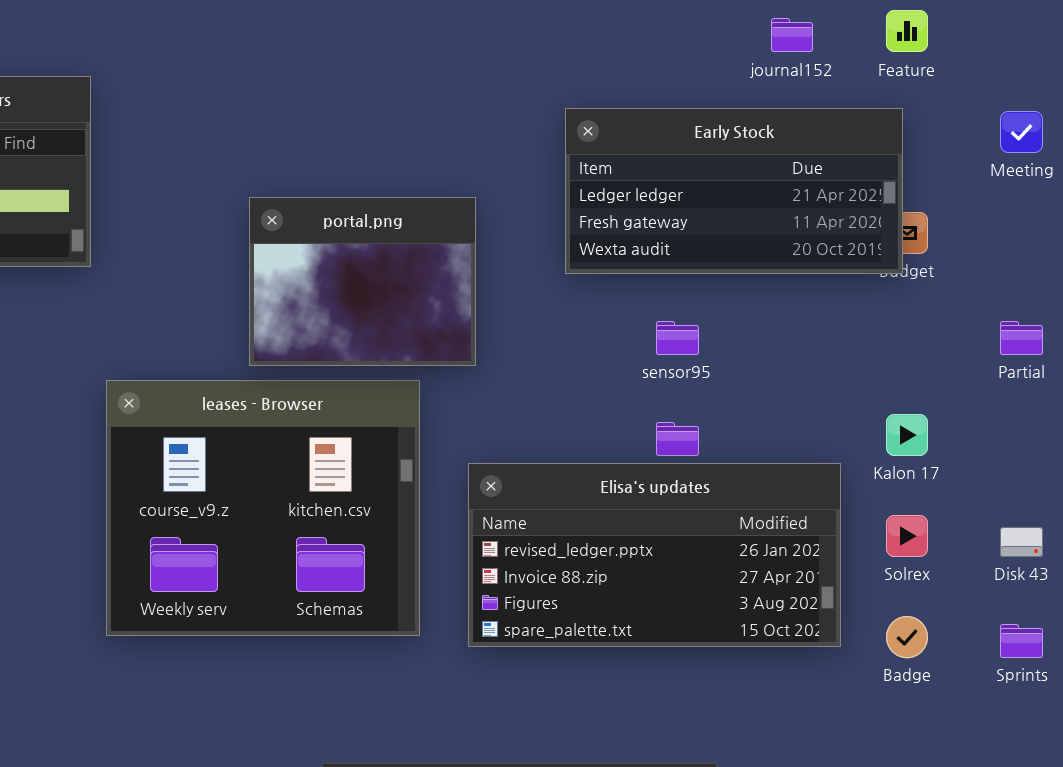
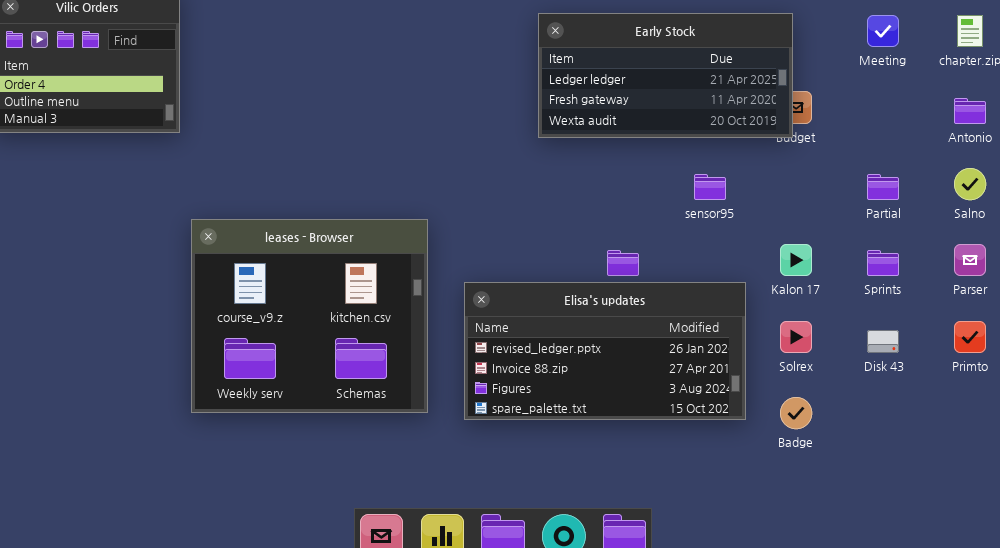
portal.png: [249,197,476,366] -> none, closed
sensor95: [656,321,699,355] -> [694,174,726,200], moved
Sprints: [1000,624,1043,658] -> [867,250,899,276], moved

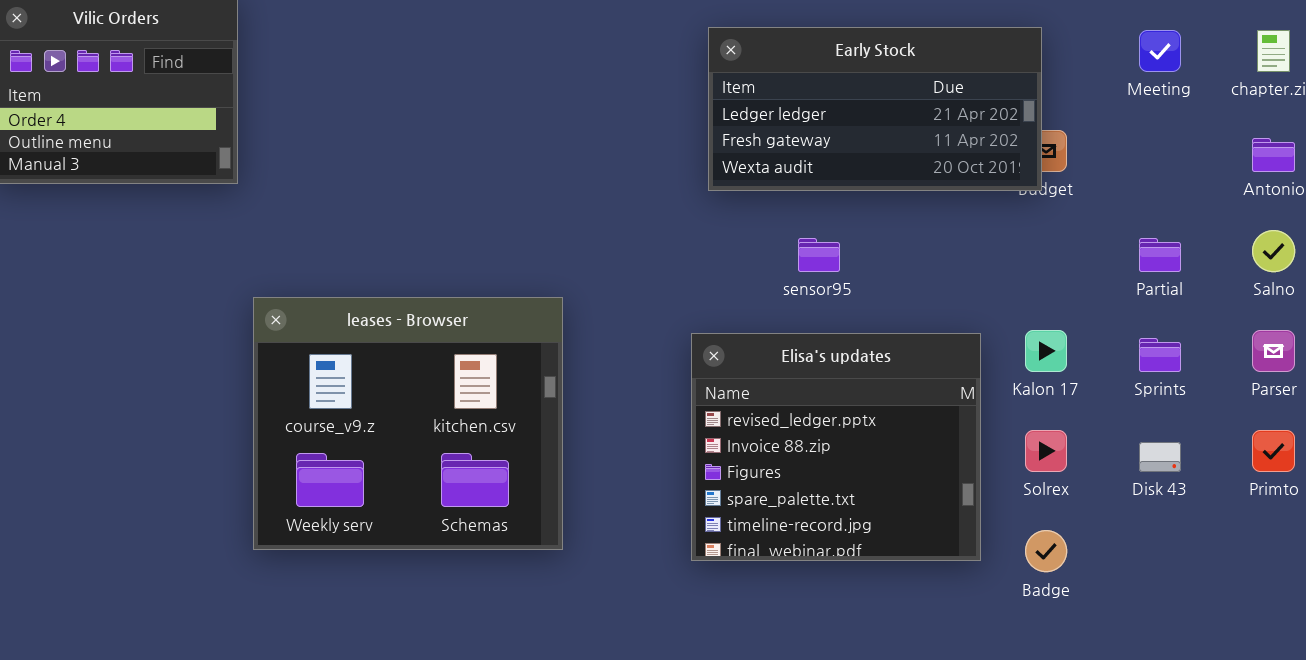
sensor95: [694,174,726,200] -> [798,238,840,272], moved
Elisa's updates: [464,282,746,420] -> [691,333,981,561], resized

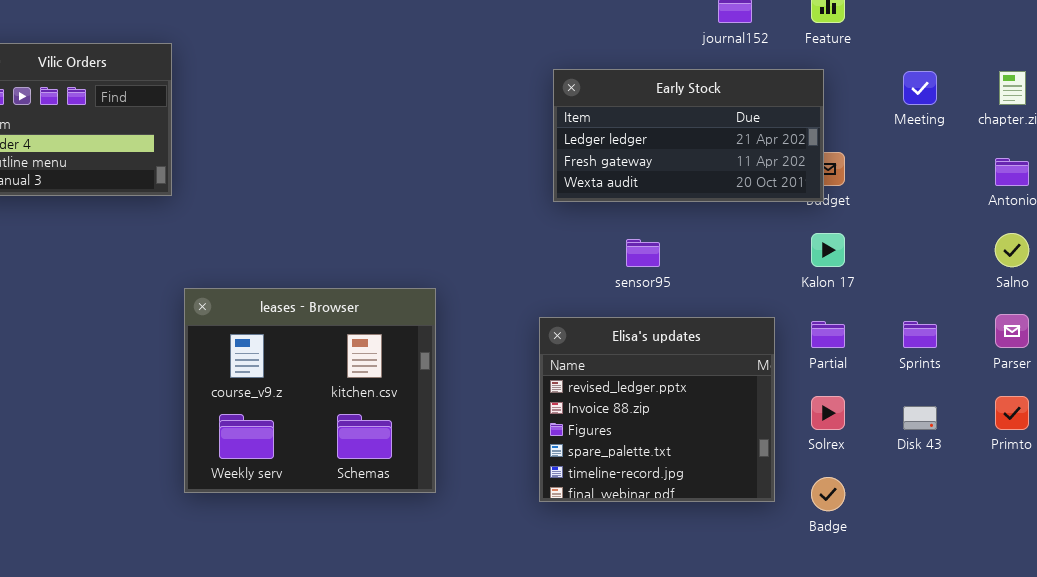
Partial: [1139,238,1181,272] -> [811,321,845,348], moved
Kalon 17: [1025,330,1067,372] -> [811,233,845,267], moved

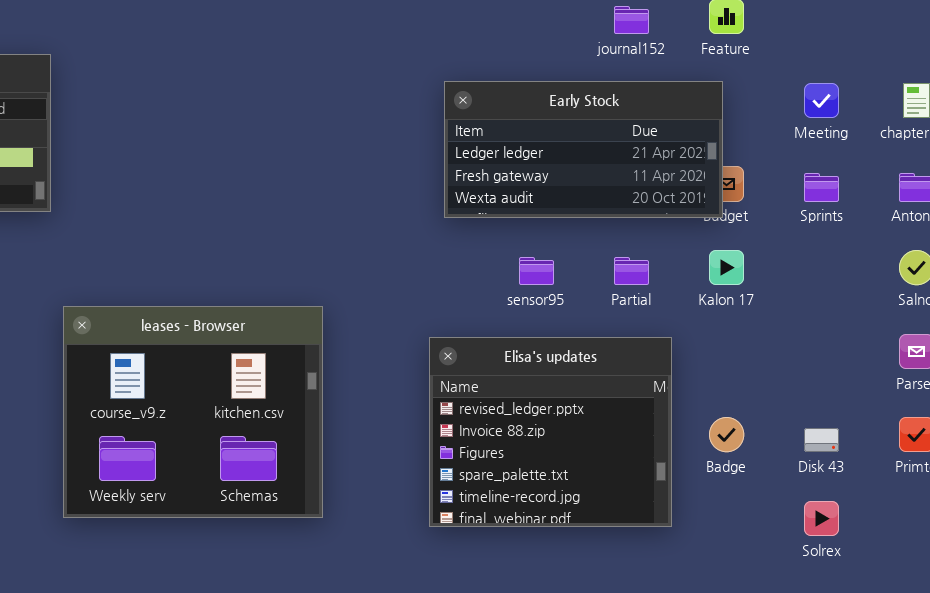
Partial: [811,321,845,348] -> [614,257,649,285], moved
Sprints: [903,321,937,348] -> [804,173,839,202], moved
Solrex: [811,396,845,430] -> [804,501,839,536], moved
Badge: [811,477,845,511] -> [709,417,744,452], moved

